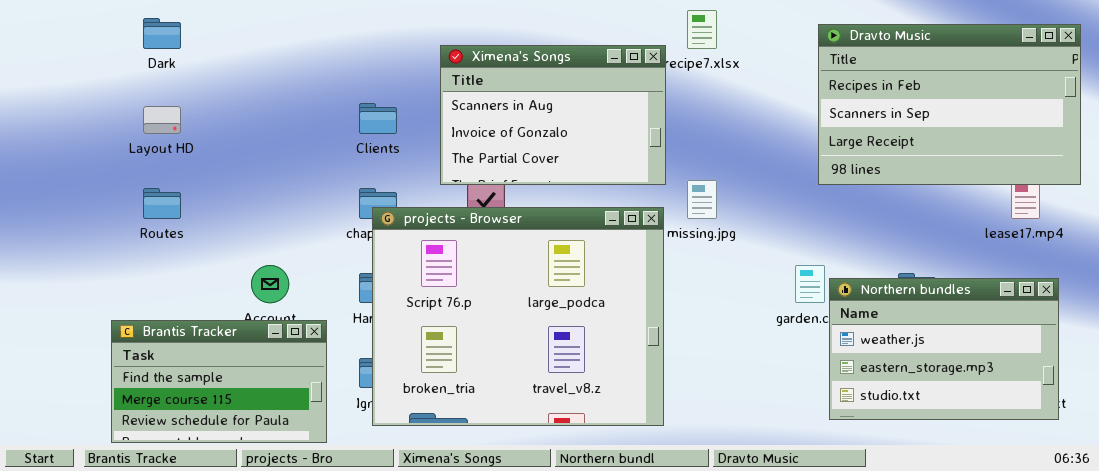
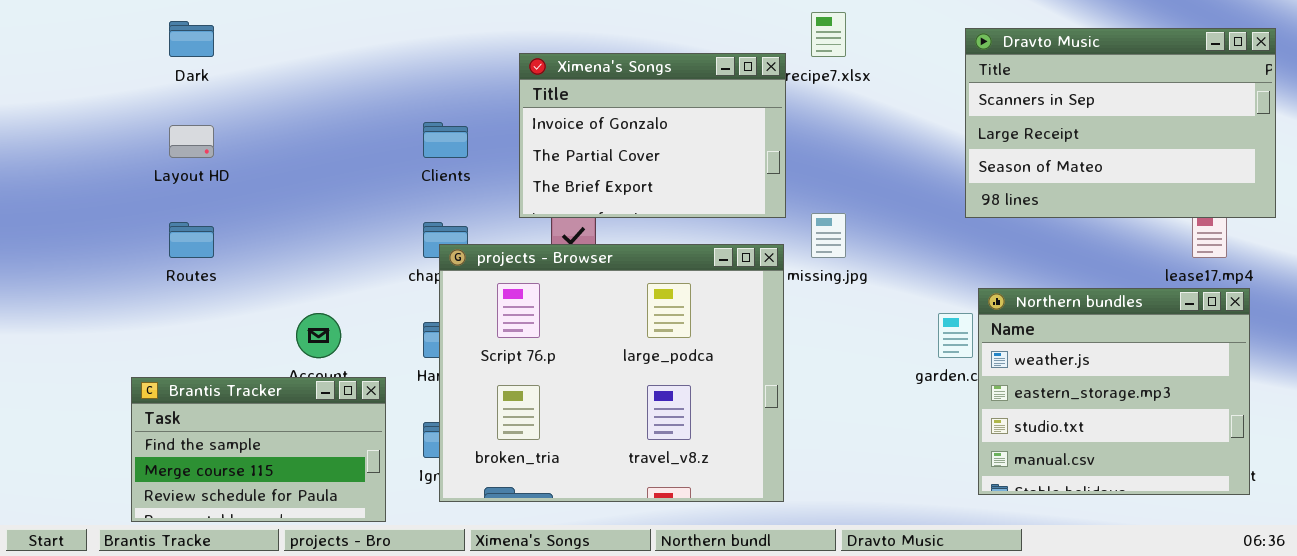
Dravto Music: [818,24,1081,185] -> [965,28,1276,218], scrolled down 1 row
Ximena's Songs: [440,45,666,185] -> [519,53,786,218], scrolled down 1 row
Northern bundles: [829,278,1059,420] -> [978,288,1250,495], resized

